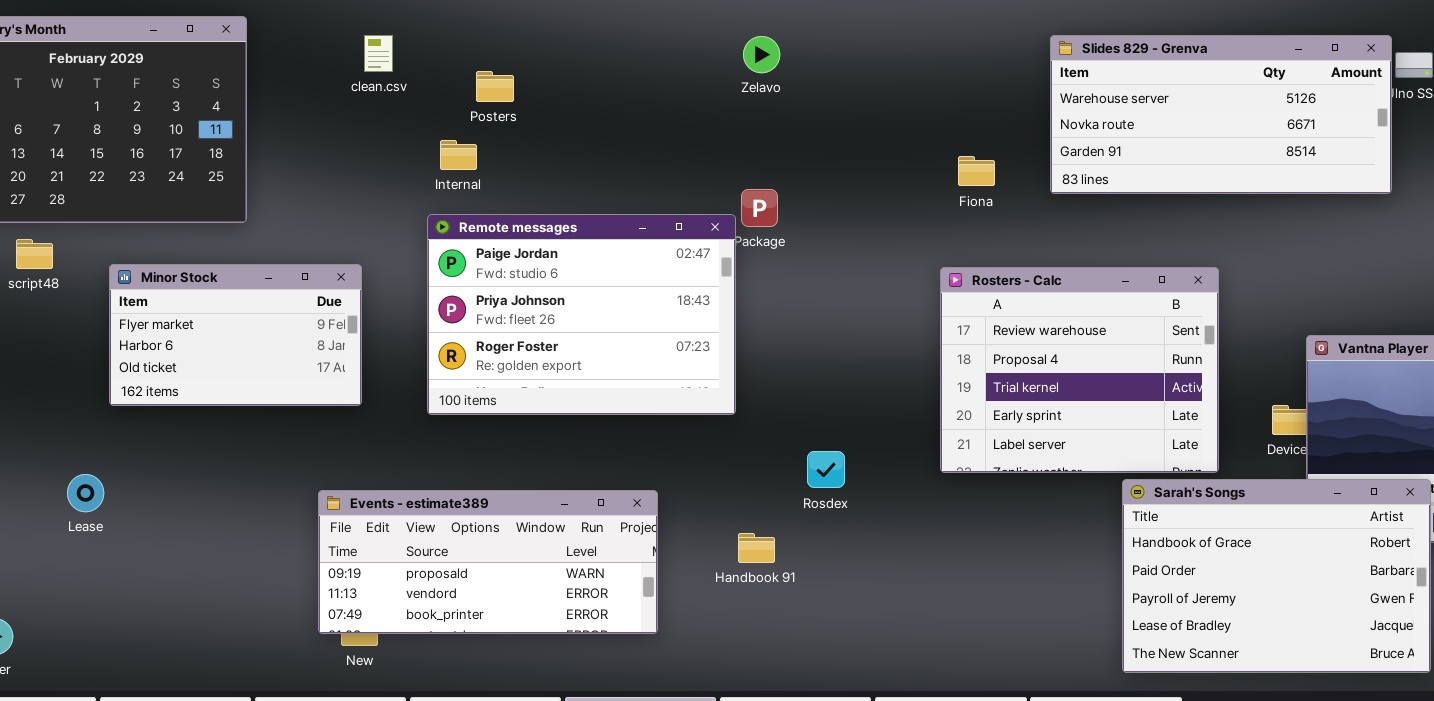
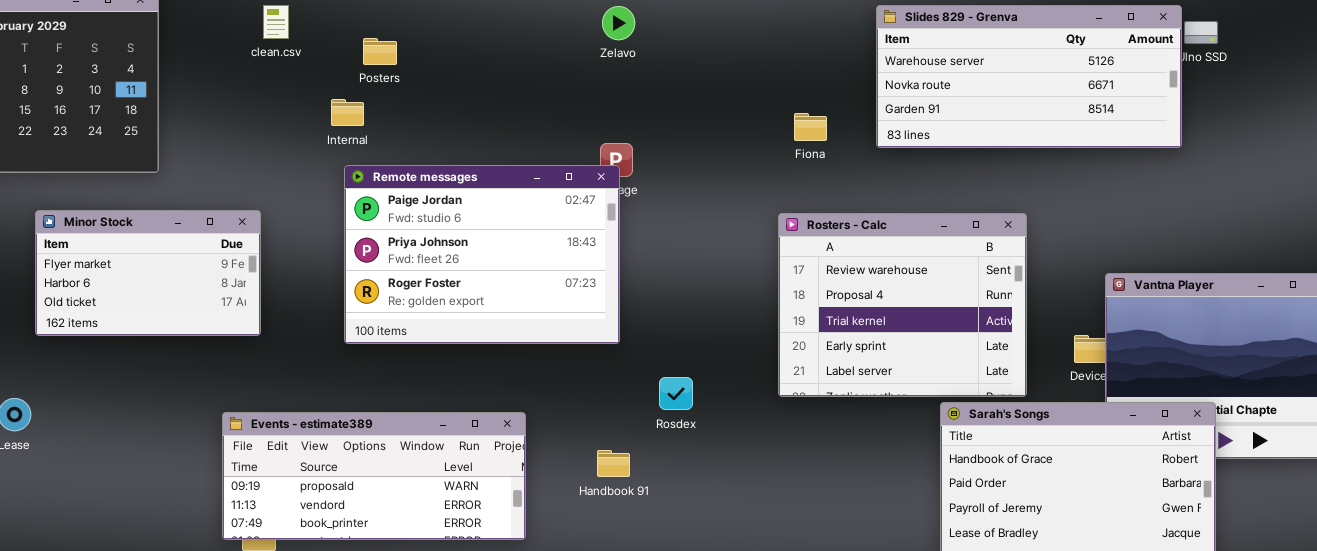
Remote messages: [427,214,736,415] -> [344,165,620,344], moved

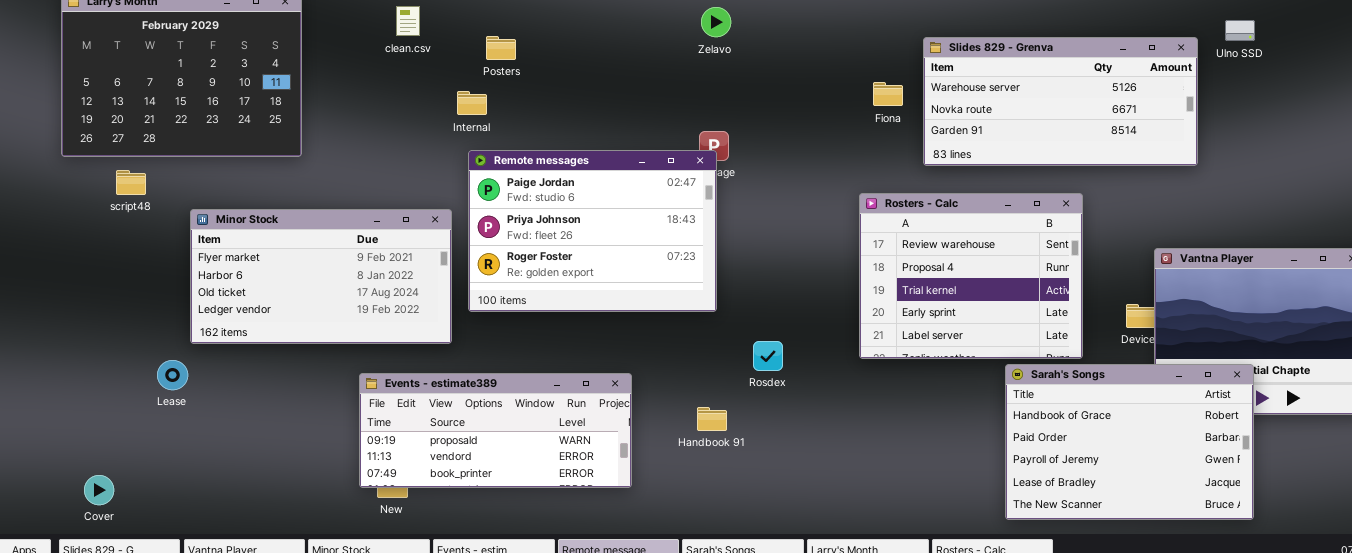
Slides 829 - Grenva: [876,5,1182,148] -> [923,37,1198,166], moved
Fiona: [794,113,827,141] -> [873,82,903,106], moved
Minor Stock: [35,210,261,336] -> [190,209,452,344], moved, resized

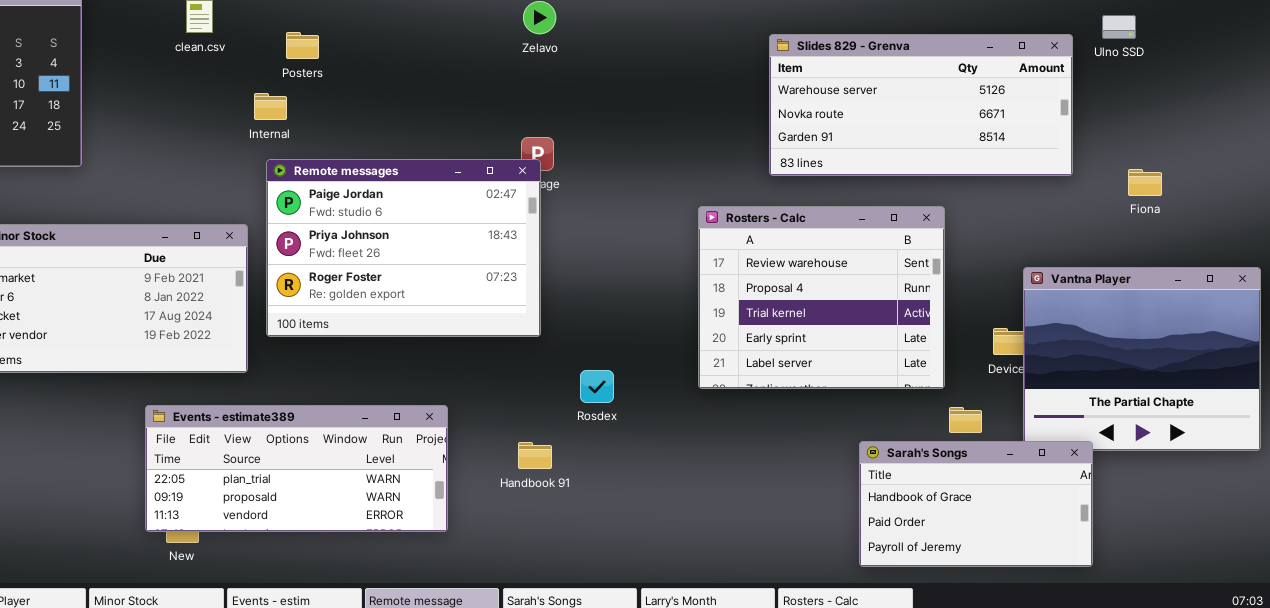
Fiona: [873,82,903,106] -> [1128,169,1162,196], moved
Sarah's Songs: [1005,364,1254,520] -> [859,441,1093,567], resized
Events - estimate389: [359,373,632,488] -> [145,405,448,532], scrolled up 1 row

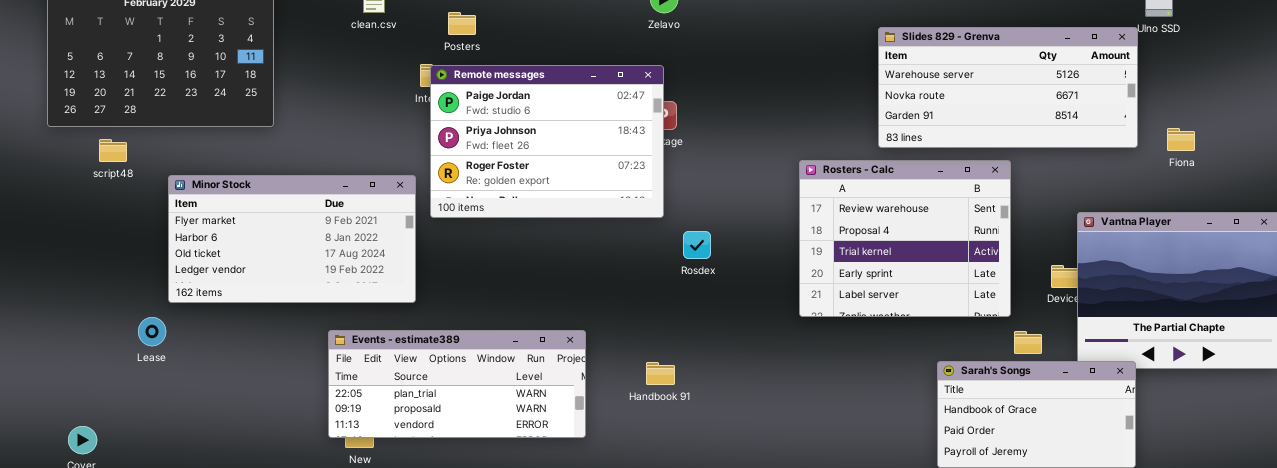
Slides 829 - Grenva: [769,34,1073,176] -> [878,27,1138,148], moved
Remote messages: [266,159,541,337] -> [430,65,664,218], moved
Rosdex: [580,370,614,403] -> [683,231,711,259], moved

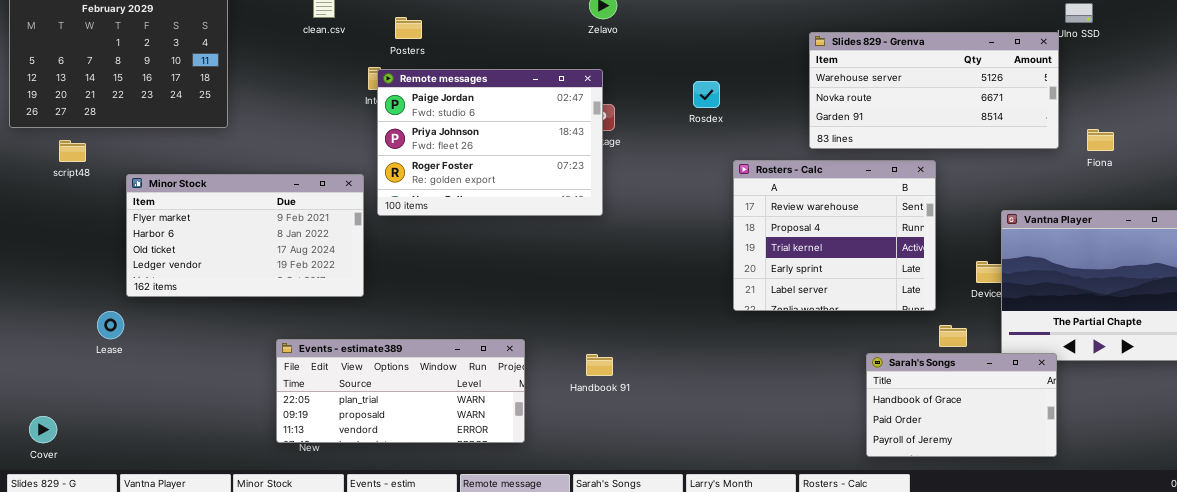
Rosdex: [683,231,711,259] -> [693,81,720,108], moved
Events - estimate389: [328,330,586,438] -> [276,339,525,443], moved

